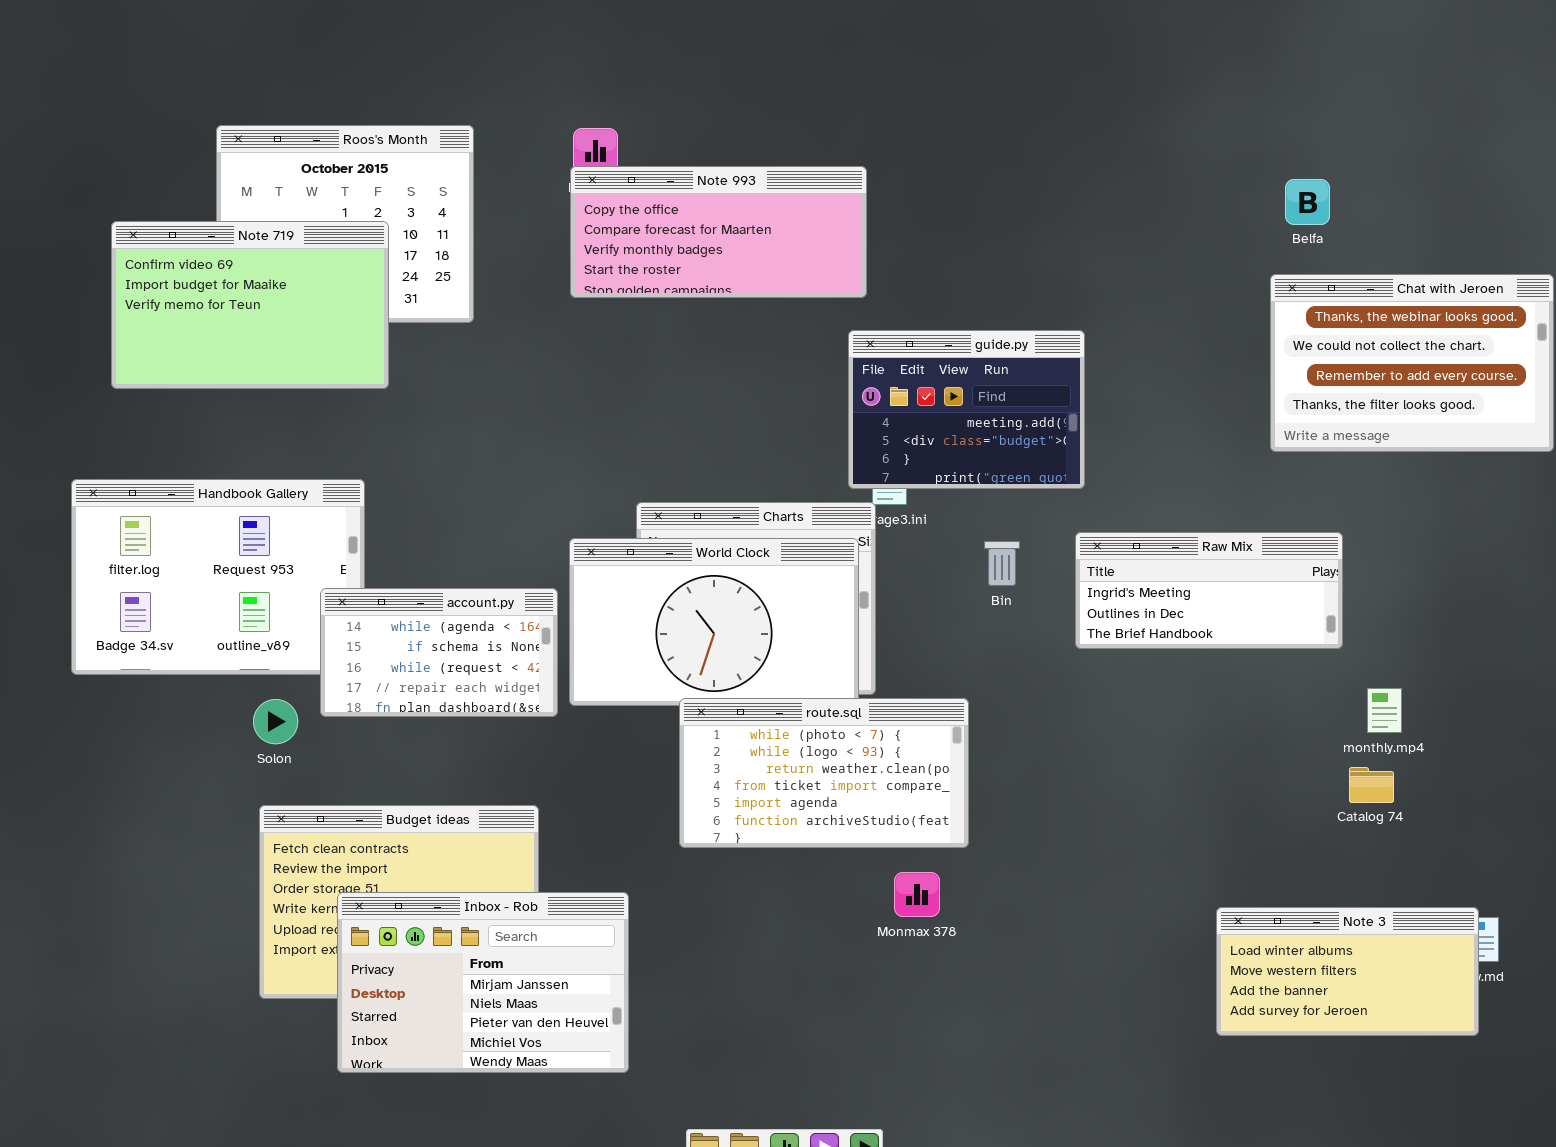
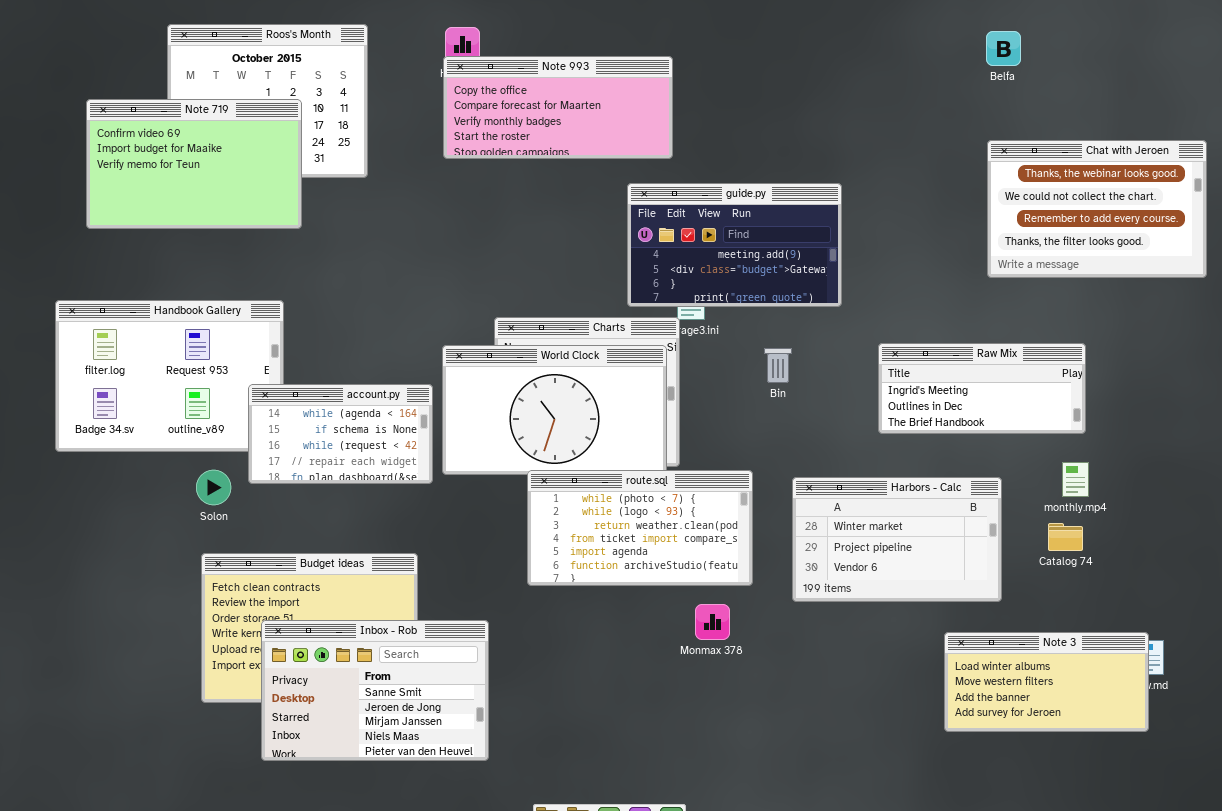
Belfa: [1285,179,1330,225] -> [986,31,1021,66], moved
guide.py: [848,330,1085,489] -> [627,183,842,307], resized
Raw Mix: [1075,532,1343,649] -> [878,343,1086,434], moved
Harbors - Calc: none -> [792,477,1002,602], opened
Inbox - Rob: [337,892,629,1073] -> [261,620,489,761], scrolled up 2 rows

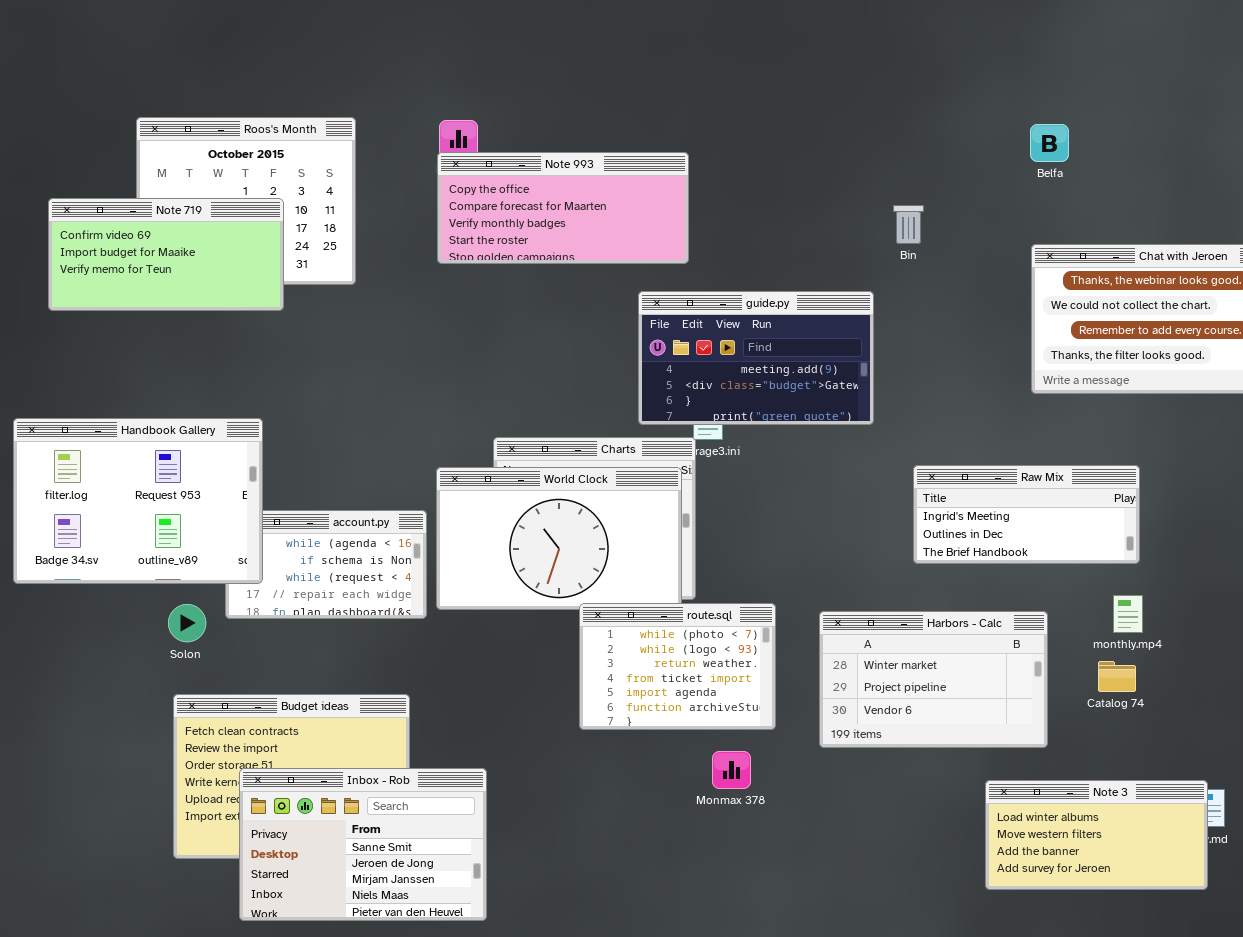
Note 719: [86,99,302,229] -> [48,198,284,311], resized
Handbook Gallery: [55,300,284,452] -> [13,418,263,584], raised
Bin: [764,348,792,383] -> [893,205,924,244], moved
route.sql: [527,470,753,586] -> [579,603,776,730], resized

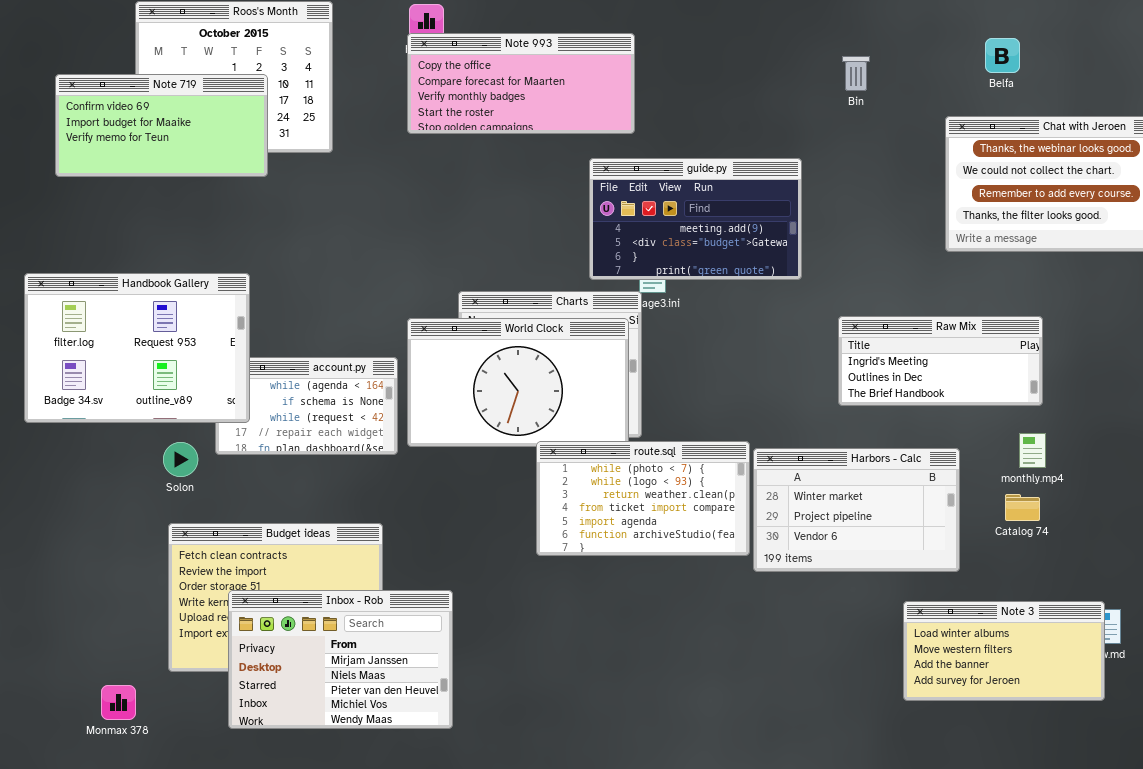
Belfa: [1030,124,1069,162] -> [985,38,1020,73], moved
Bin: [893,205,924,244] -> [842,56,870,91], moved
route.sql: [579,603,776,730] -> [536,441,750,556], resized
Monmax 378: [712,751,751,789] -> [101,685,136,720], moved
Inbox - Rob: [239,768,487,921] -> [228,590,453,729], scrolled down 2 rows

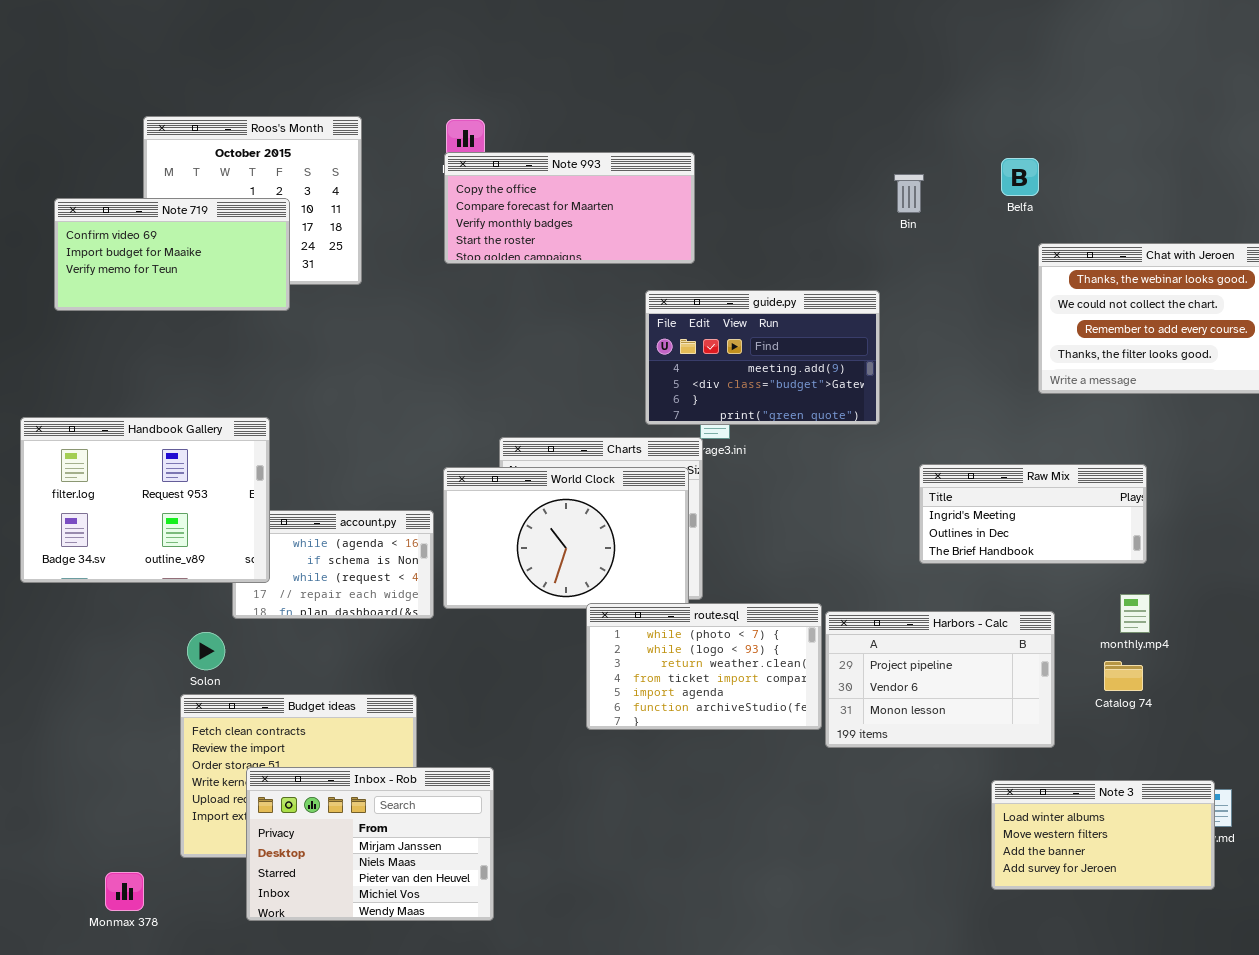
Belfa: [985,38,1020,73] -> [1001,158,1039,196], moved
Bin: [842,56,870,91] -> [894,174,924,213], moved
Solon: [163,442,198,477] -> [187,632,225,670], moved
Harbors - Calc: [753,448,960,572] -> [825,611,1055,748], scrolled down 1 row

